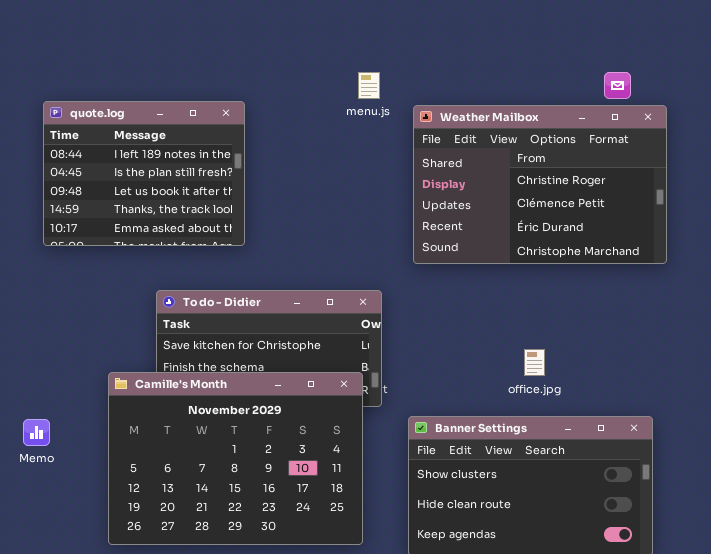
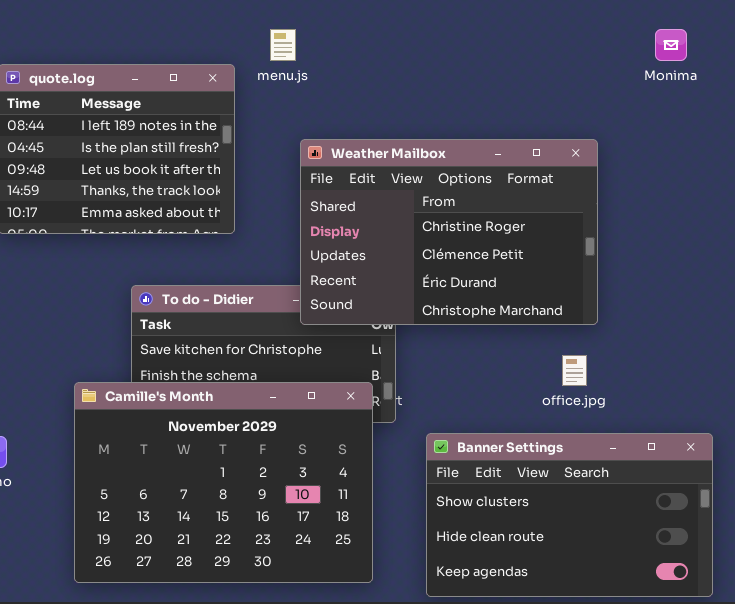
menu.js: [358,72,380,99] -> [270,29,296,61], moved
Weather Mailbox: [413,105,667,264] -> [300,139,598,325], moved

